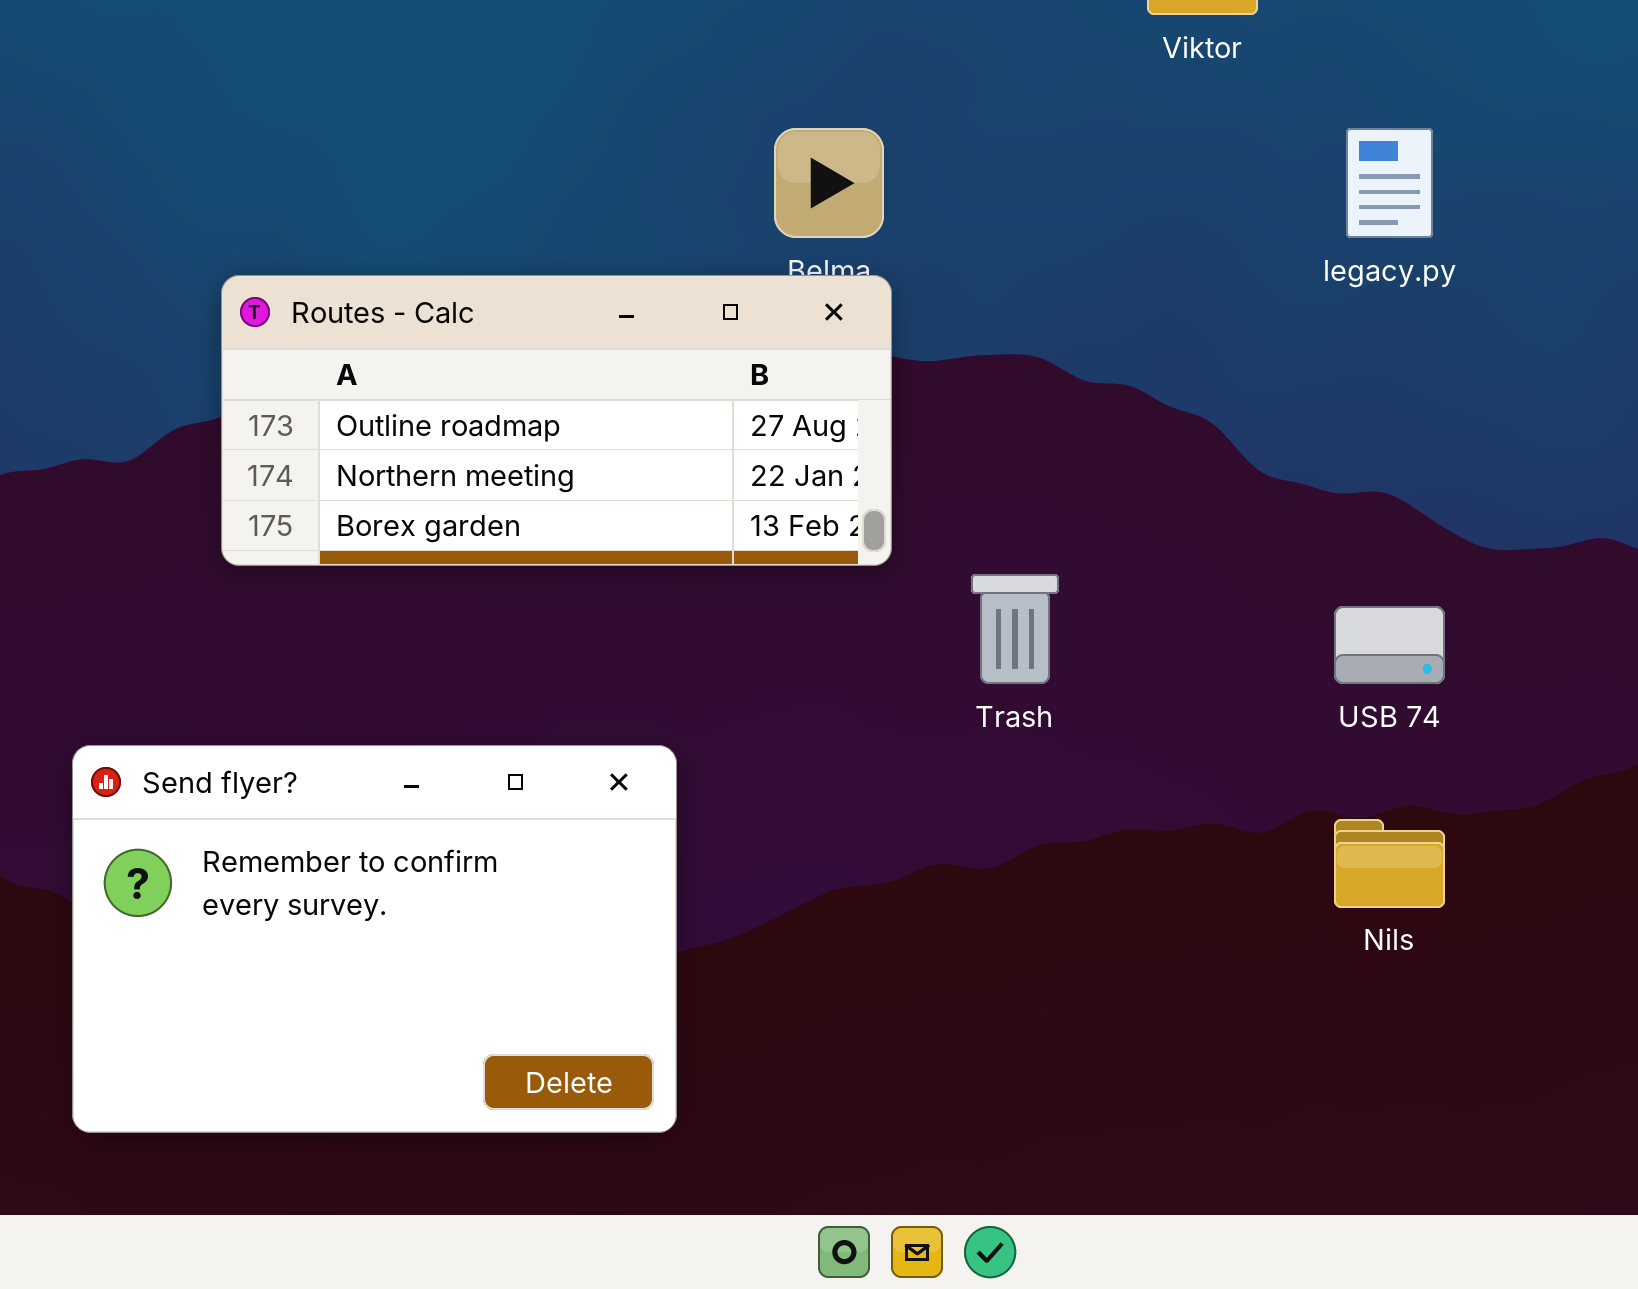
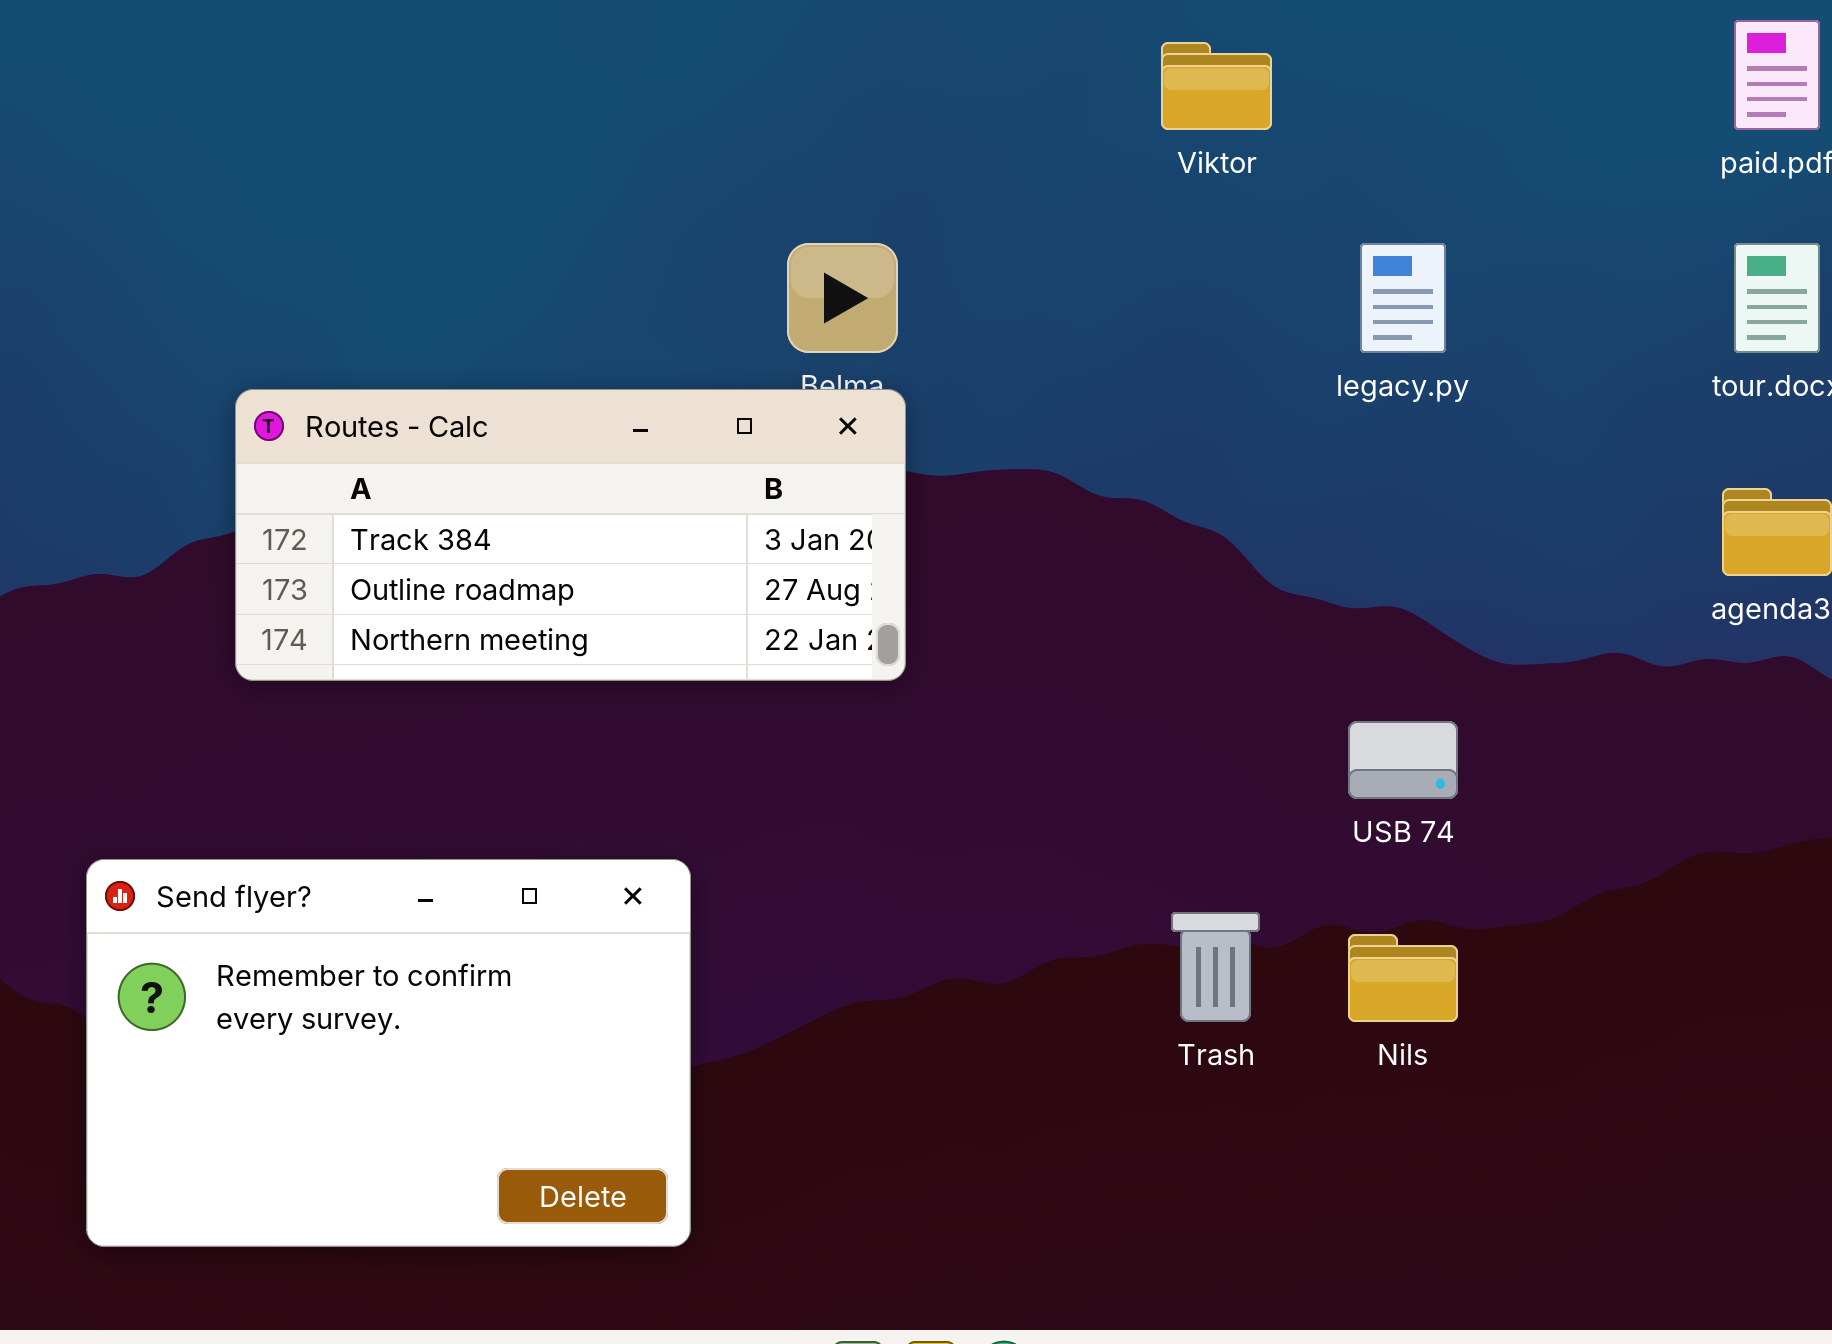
Routes - Calc: [221,275,892,566] -> [235,389,906,681], scrolled up 1 row
Trash: [971,574,1059,684] -> [1171,912,1260,1022], moved

